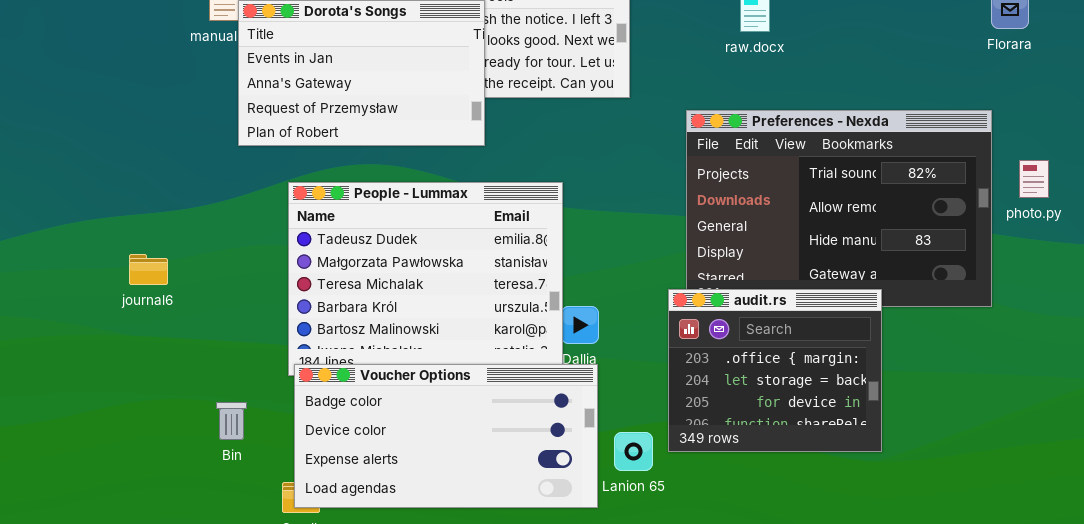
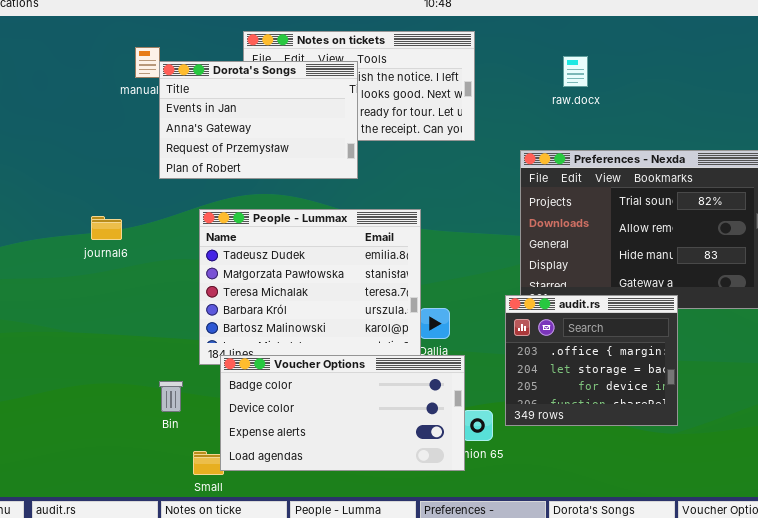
journal6: [129,254,168,285] -> [91,216,122,240], moved
Voucher Options: [294,364,598,508] -> [220,355,465,471], moved
Bin: [216,402,247,440] -> [159,381,183,412], moved

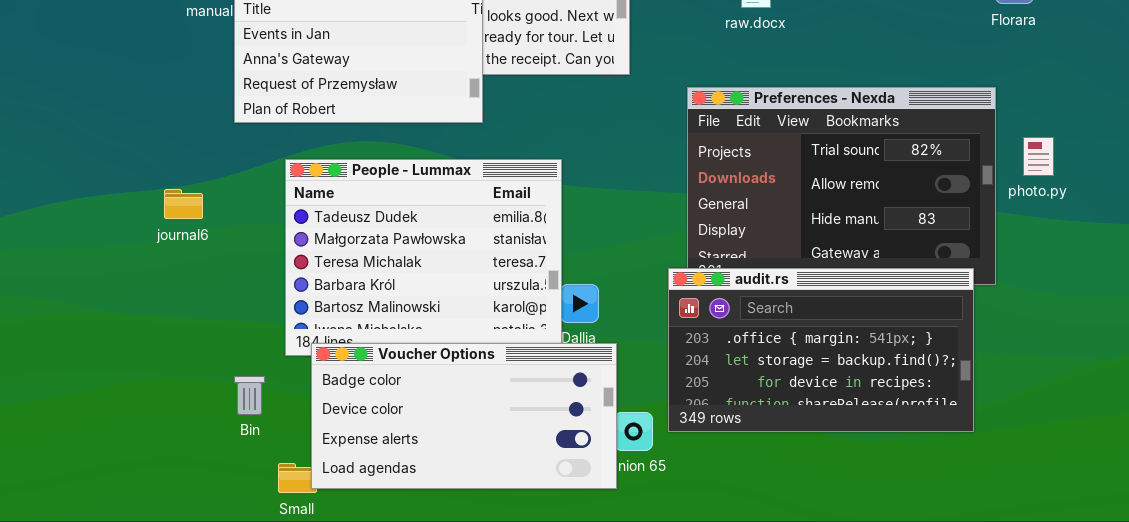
journal6: [91,216,122,240] -> [164,189,203,219], moved
audit.rs: [505,295,678,426] -> [668,268,974,432], resized

